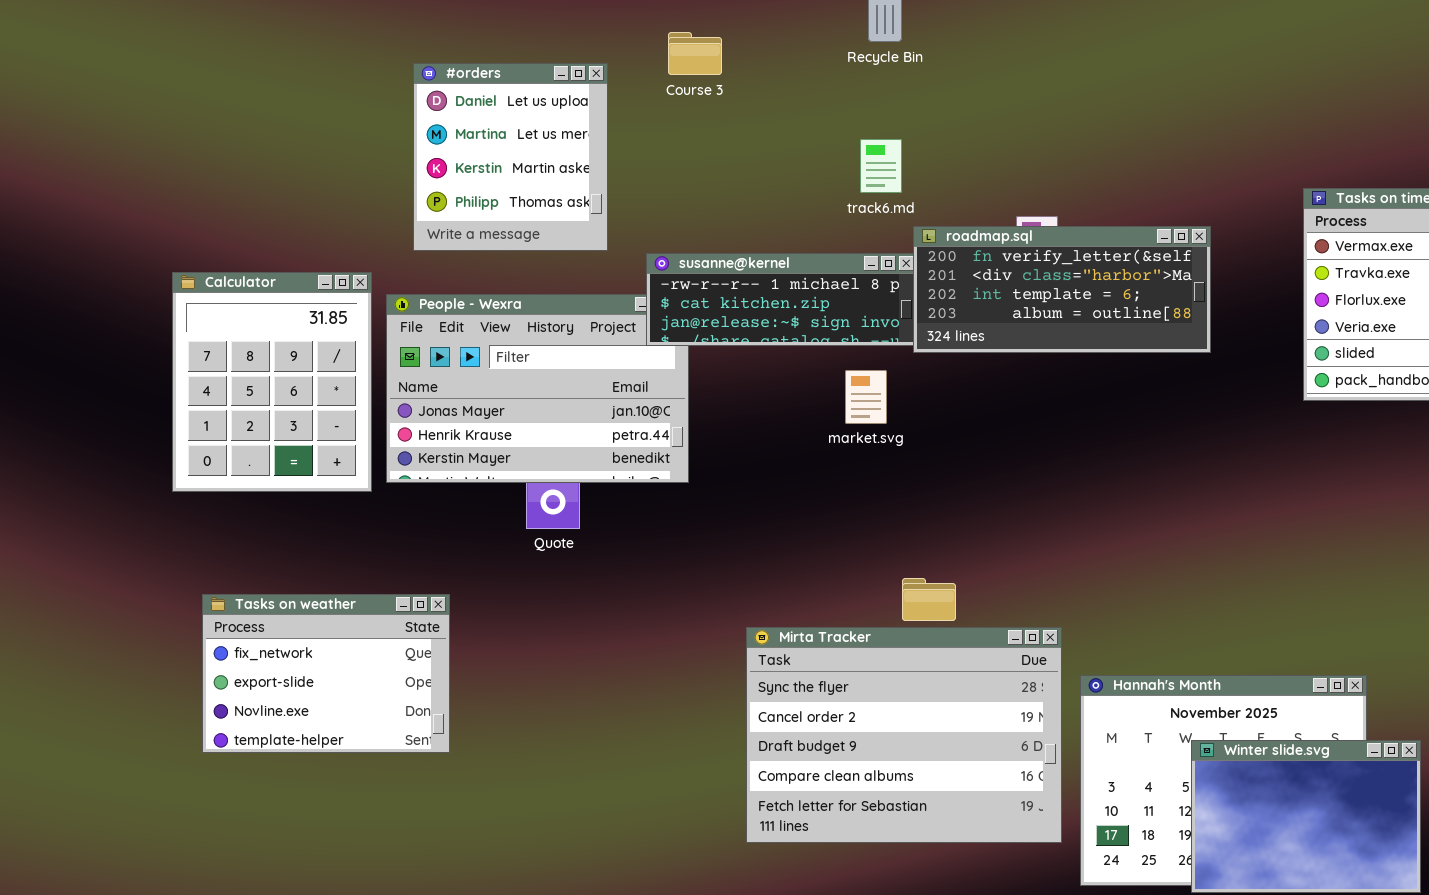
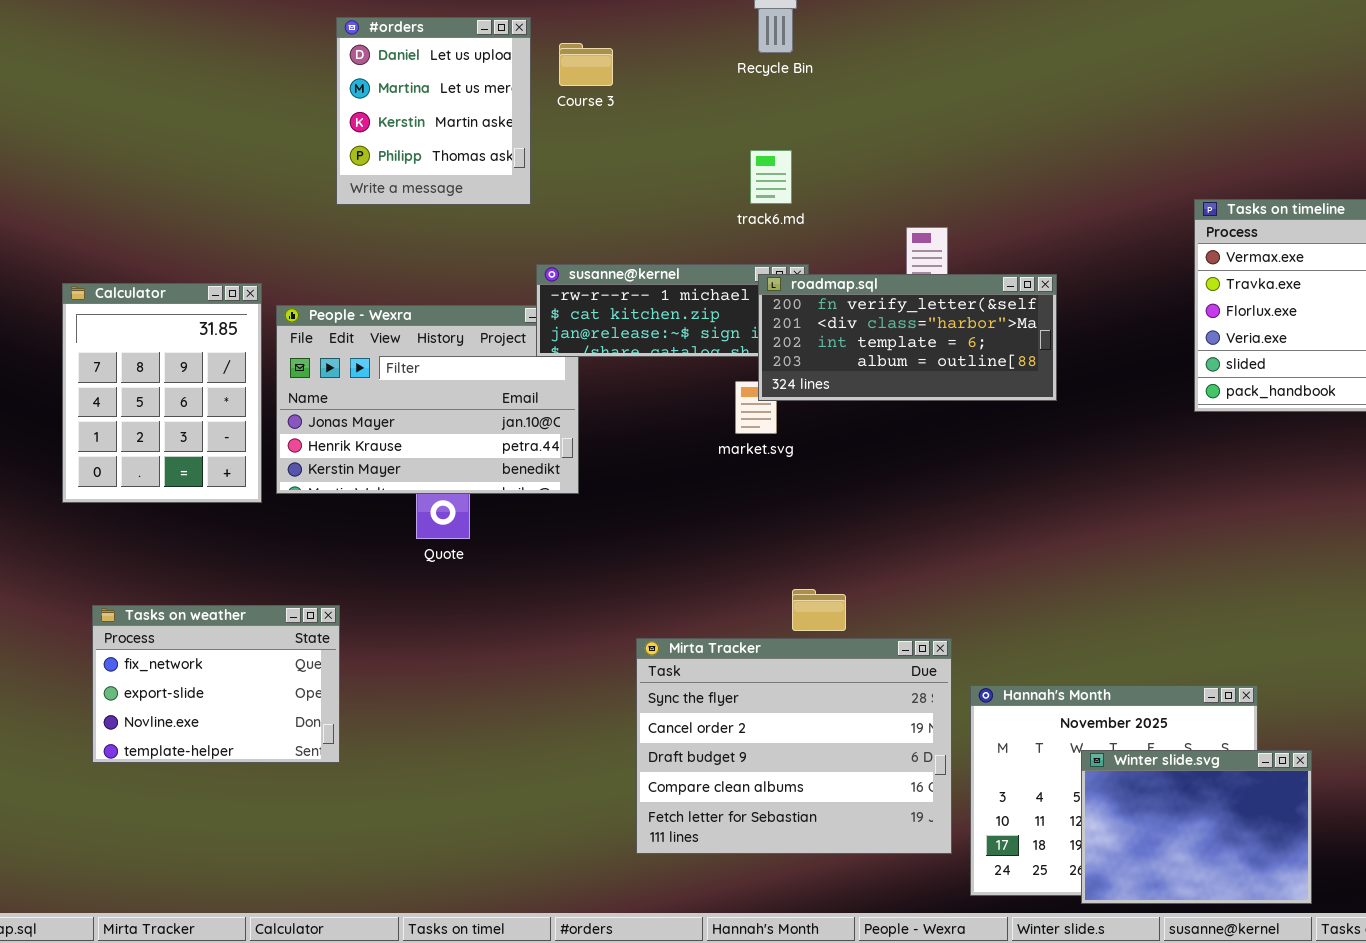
#orders: [413,63,608,251] -> [336,17,531,205], moved
roadmap.sql: [913,226,1211,353] -> [758,274,1057,401], moved

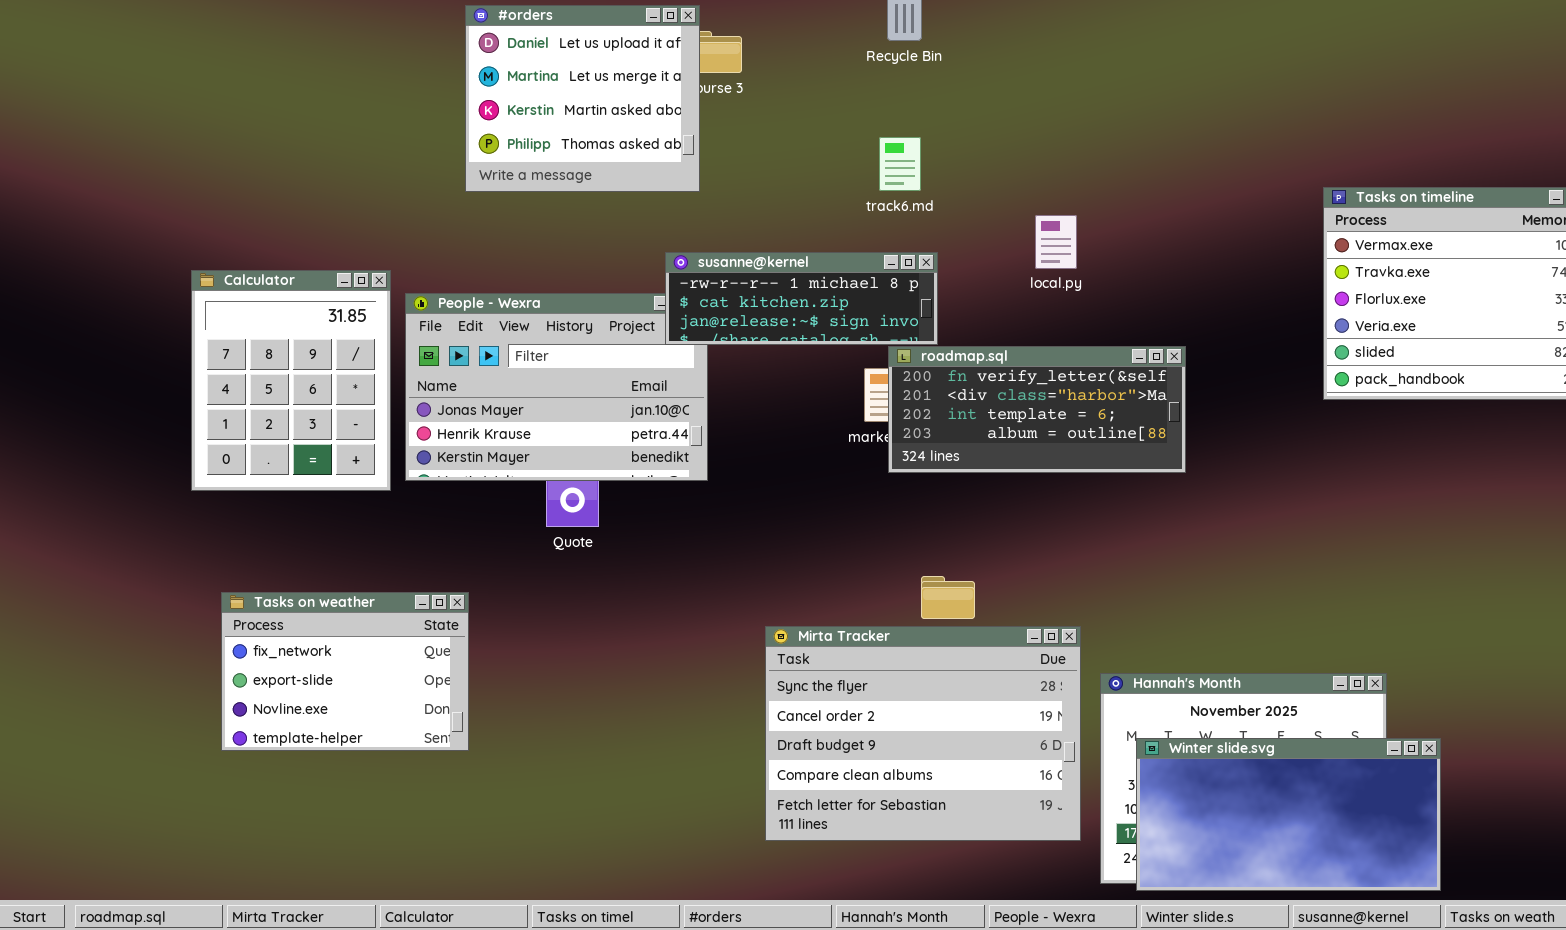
#orders: [336,17,531,205] -> [465,5,700,192], resized
roadmap.sql: [758,274,1057,401] -> [888,346,1186,473], moved
Winter slide.svg: [1081,750,1312,904] -> [1136,738,1441,891], resized

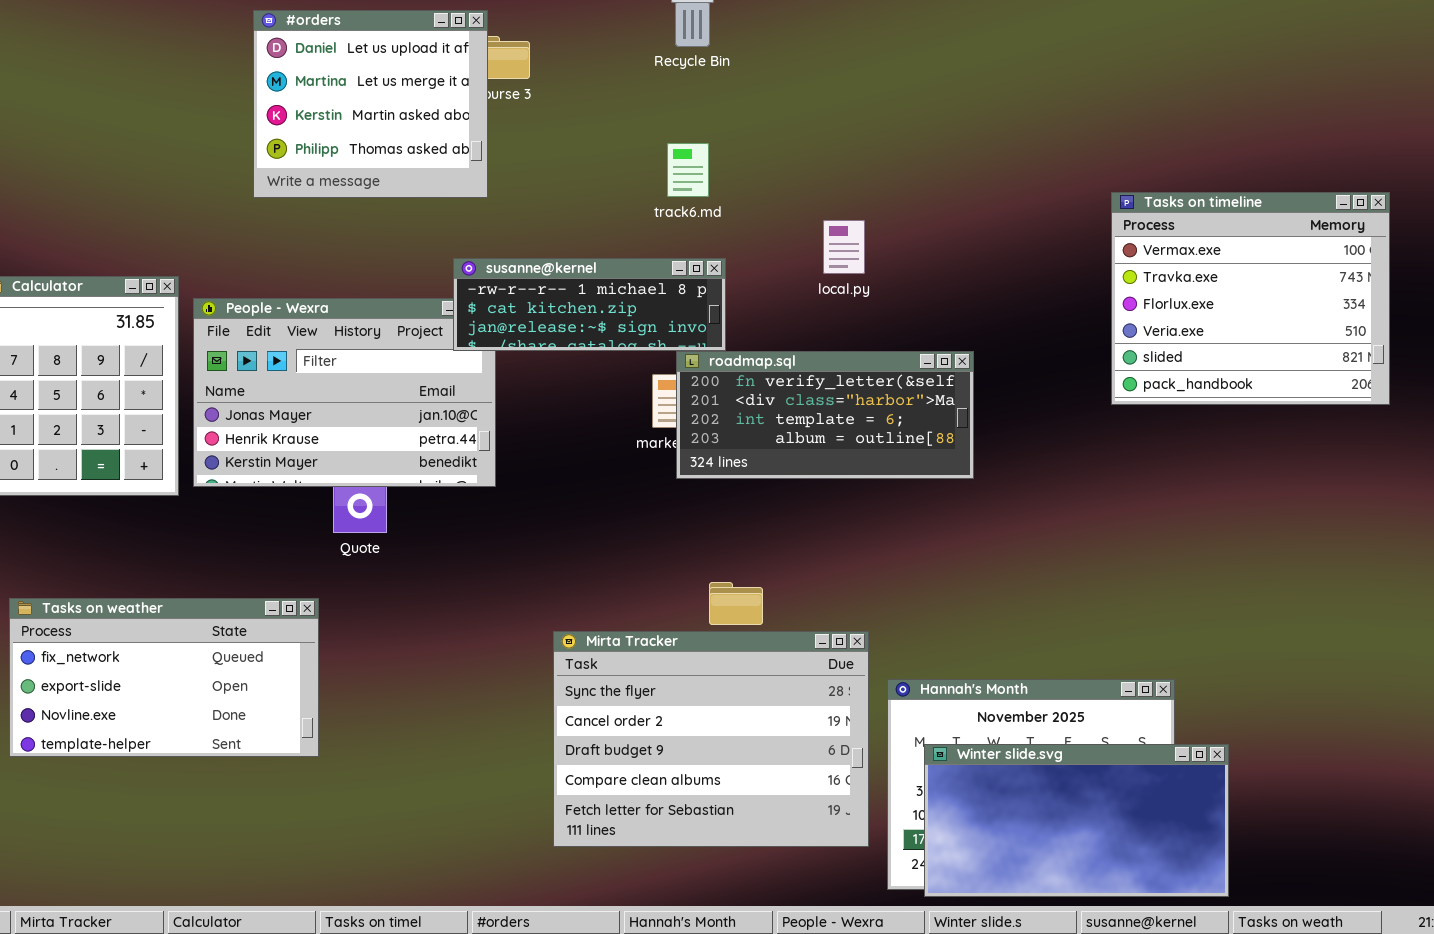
Tasks on weather: [221,592,469,751] -> [9,598,319,757], resized

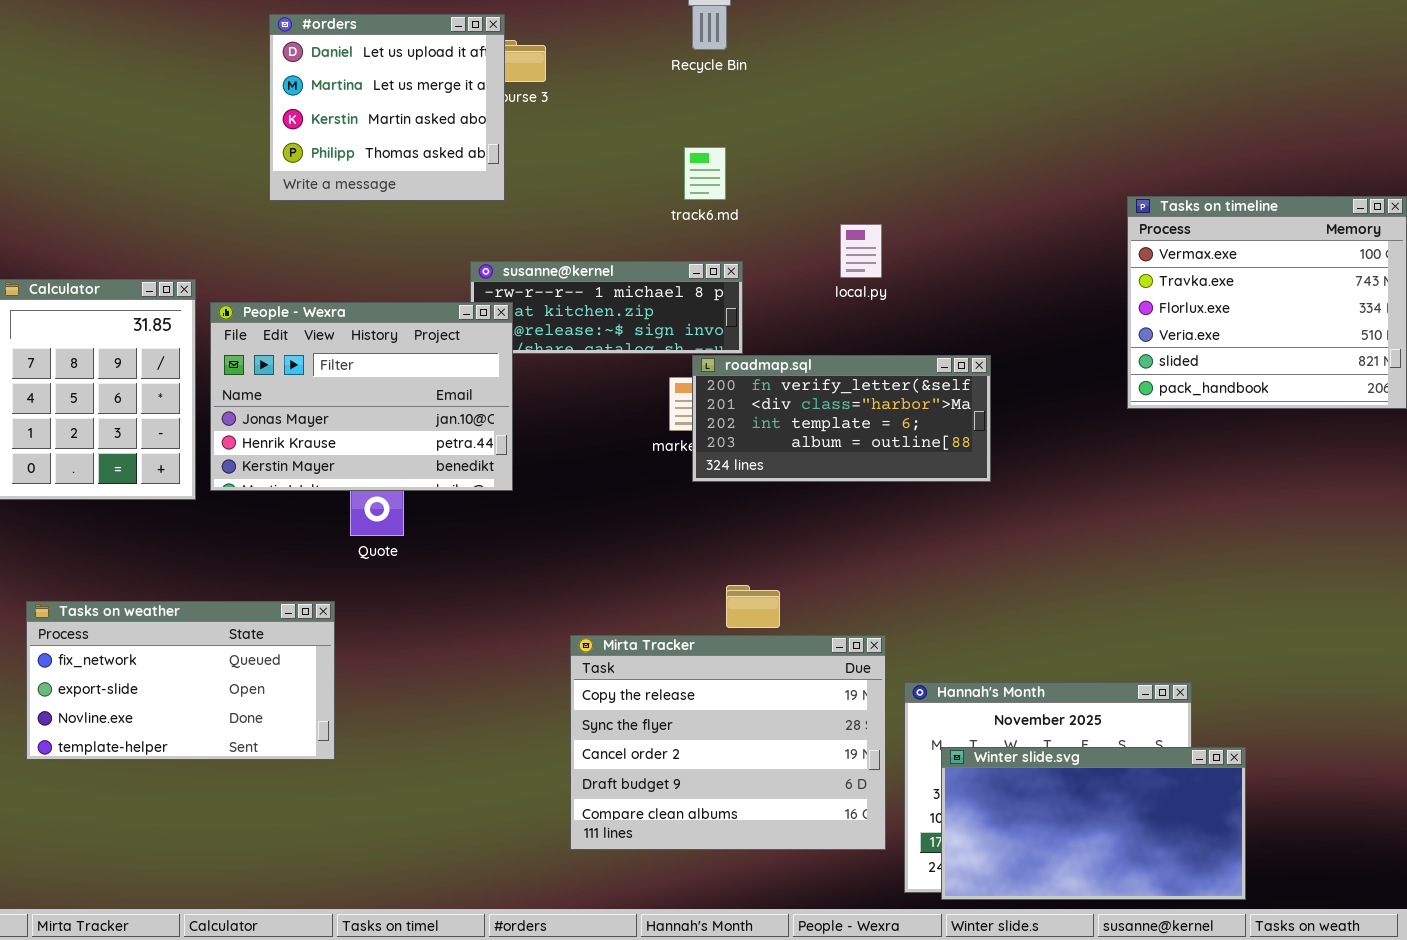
People - Wexra: [193,298,496,487] -> [210,302,513,491], raised
Mirta Tracker: [553,631,869,847] -> [570,635,886,850], scrolled up 1 row

